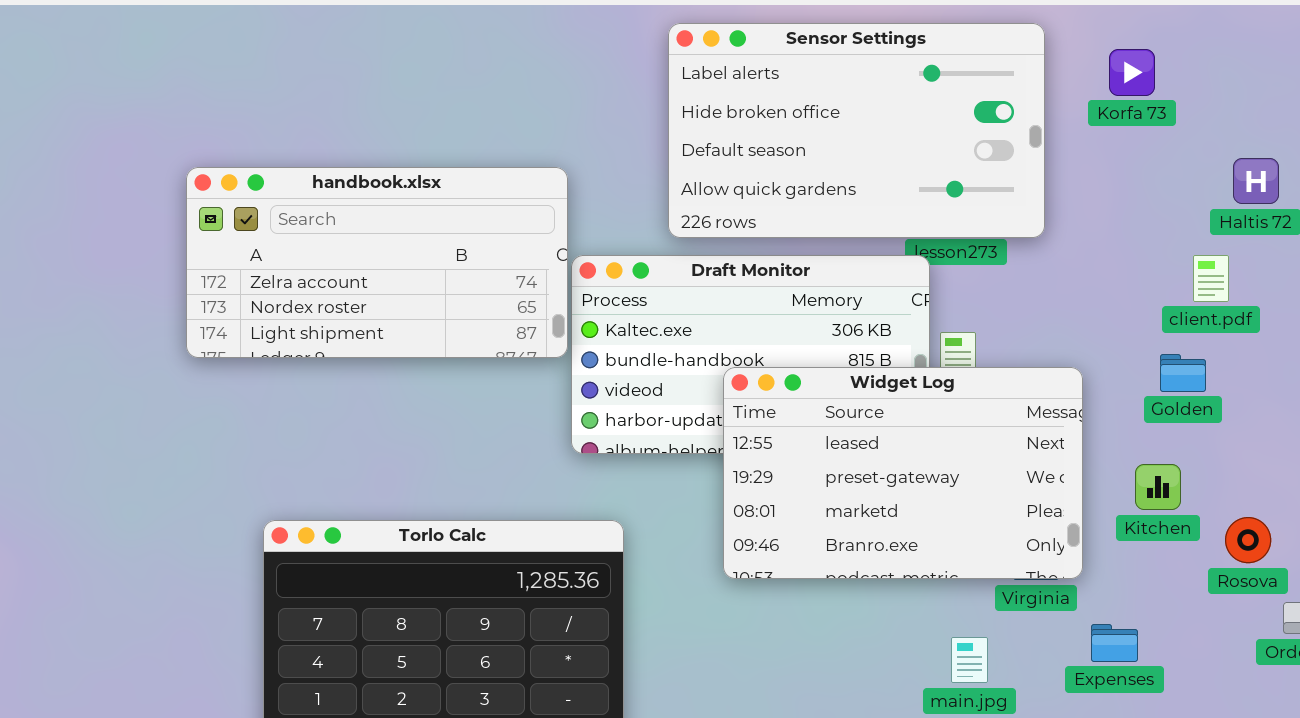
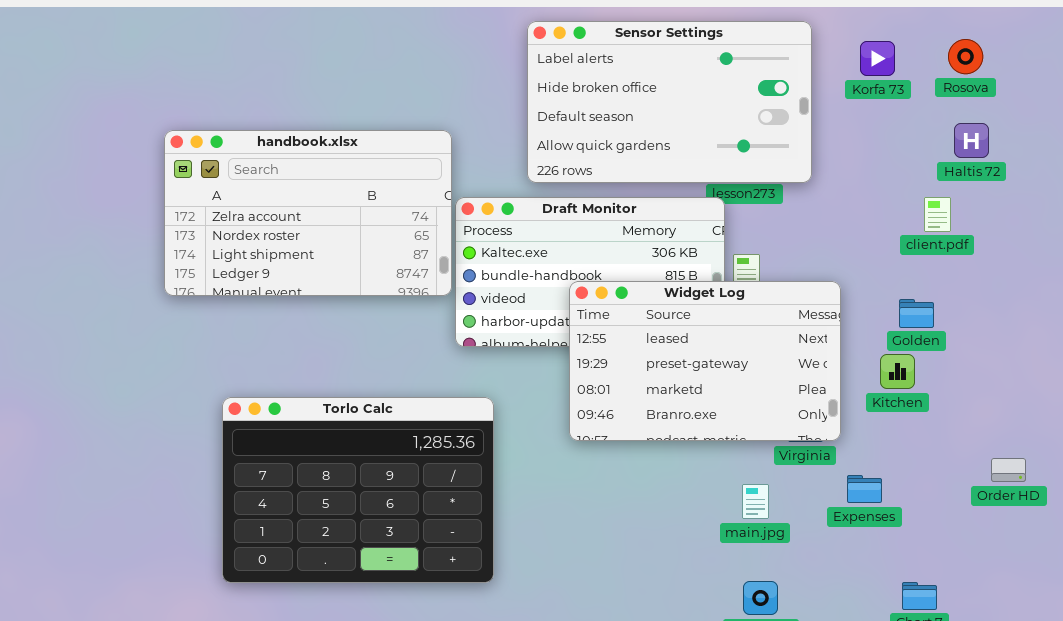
handbook.xlsx: [186,167,568,358] -> [164,130,452,296], resized
Golden: [1160,354,1206,392] -> [899,299,934,328], moved
Rosova: [1225,517,1271,563] -> [948,39,983,74], moved

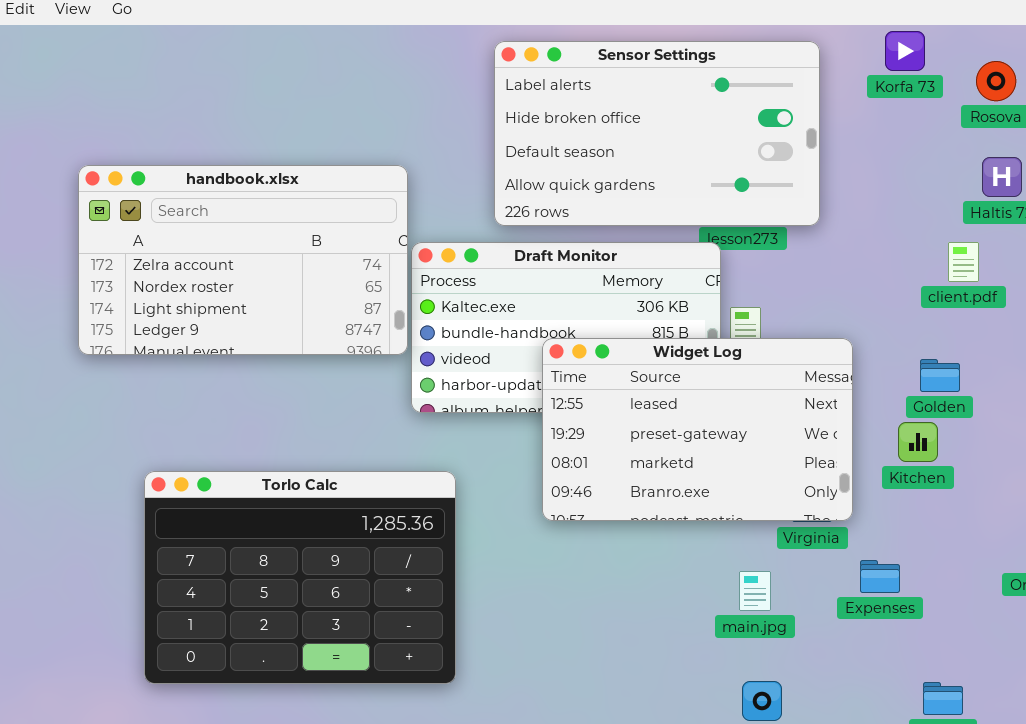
Korfa 73: [860,41,895,76] -> [885,31,925,71], moved

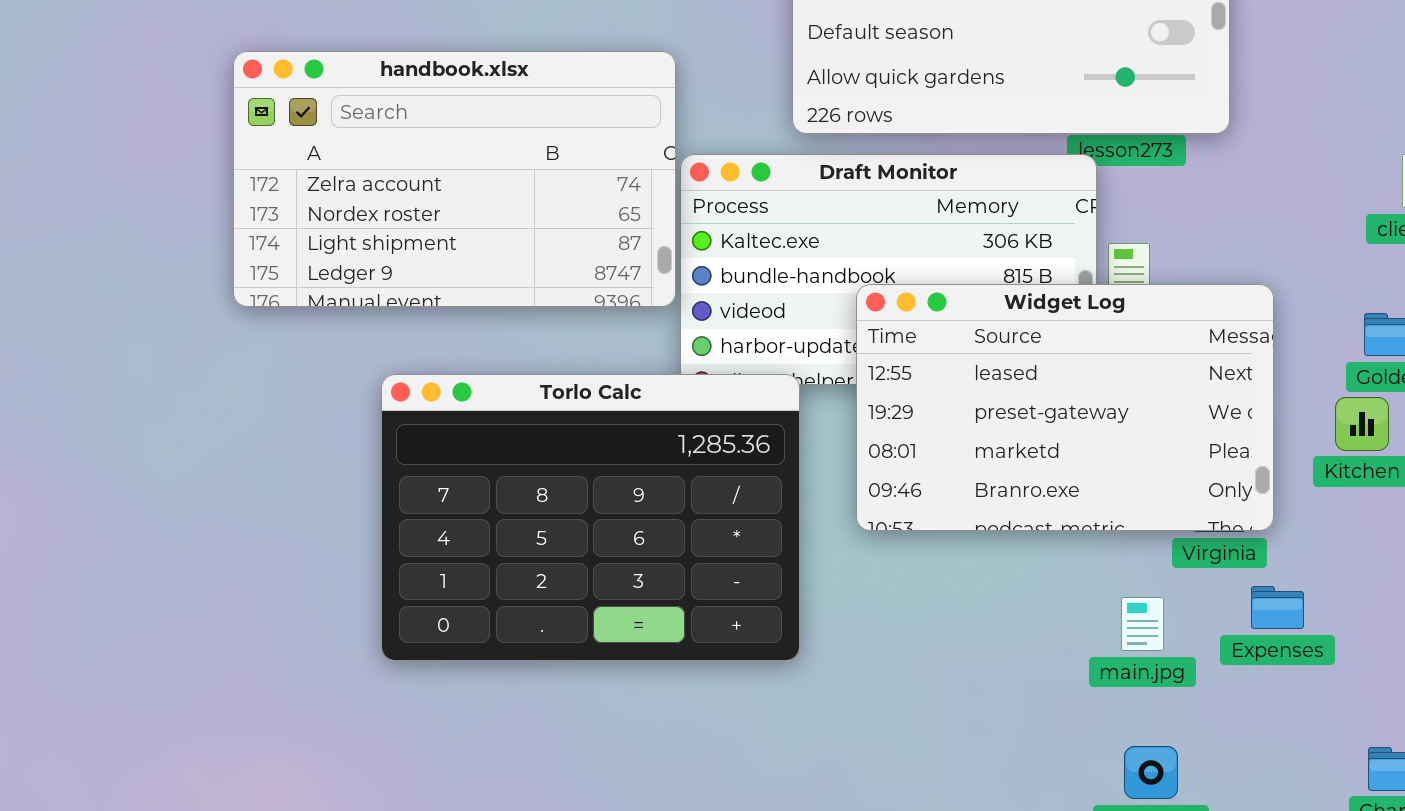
Torlo Calc: [144,471,456,684] -> [381,374,800,661], moved
Expenses: [860,560,900,593] -> [1251,586,1304,629], moved

